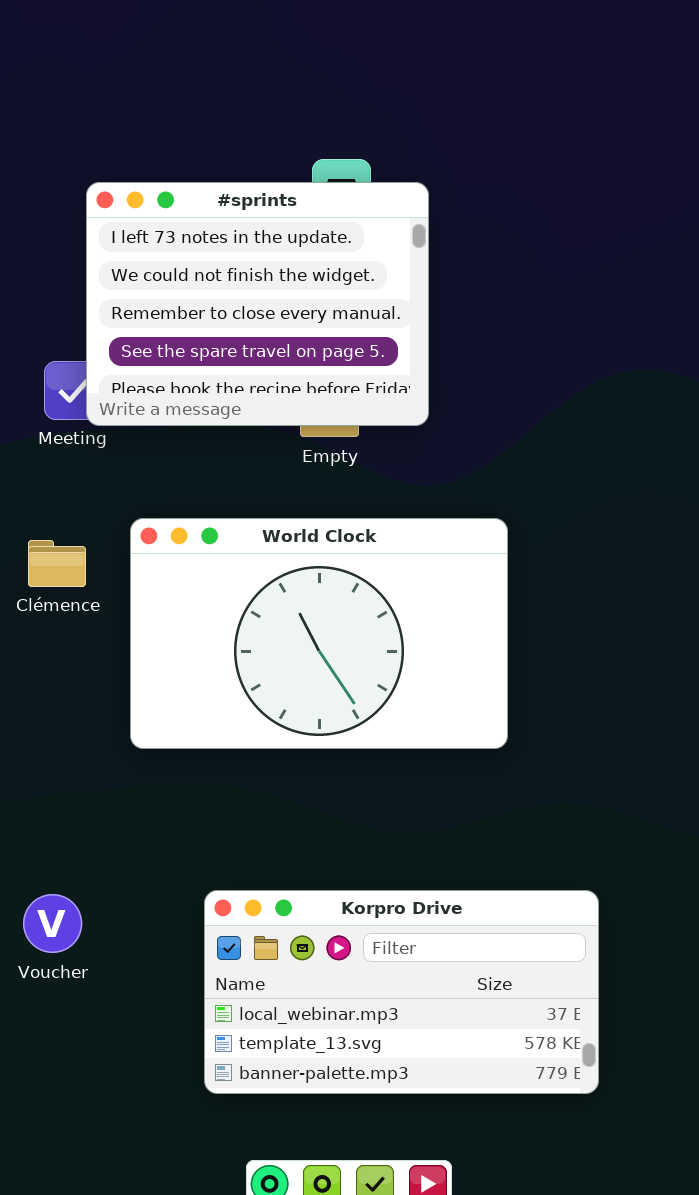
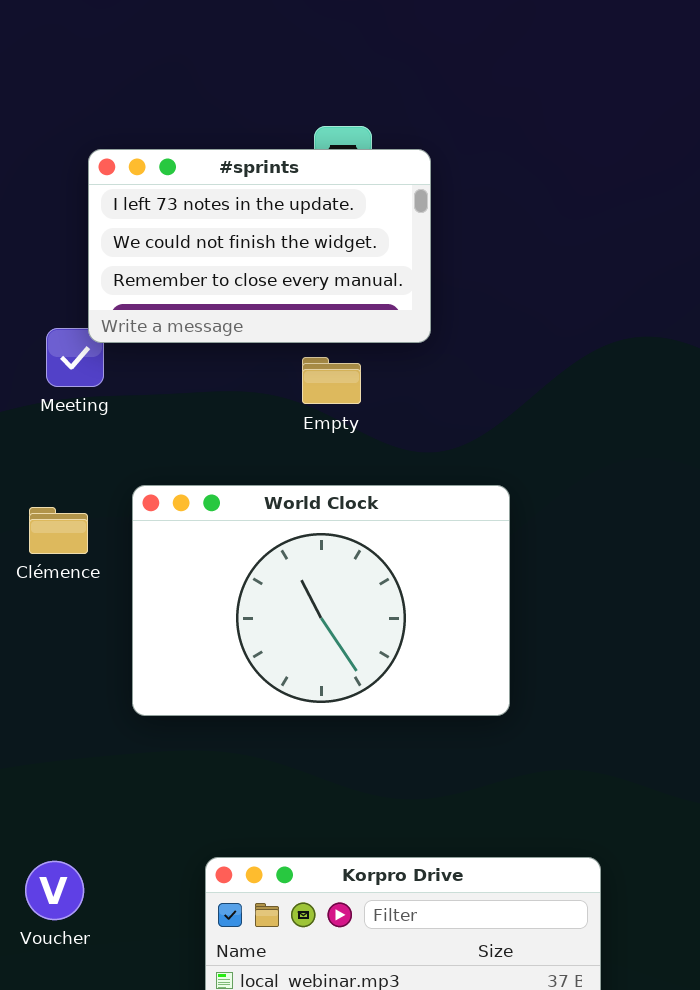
#sprints: [86,182,429,426] -> [88,149,431,343], resized

